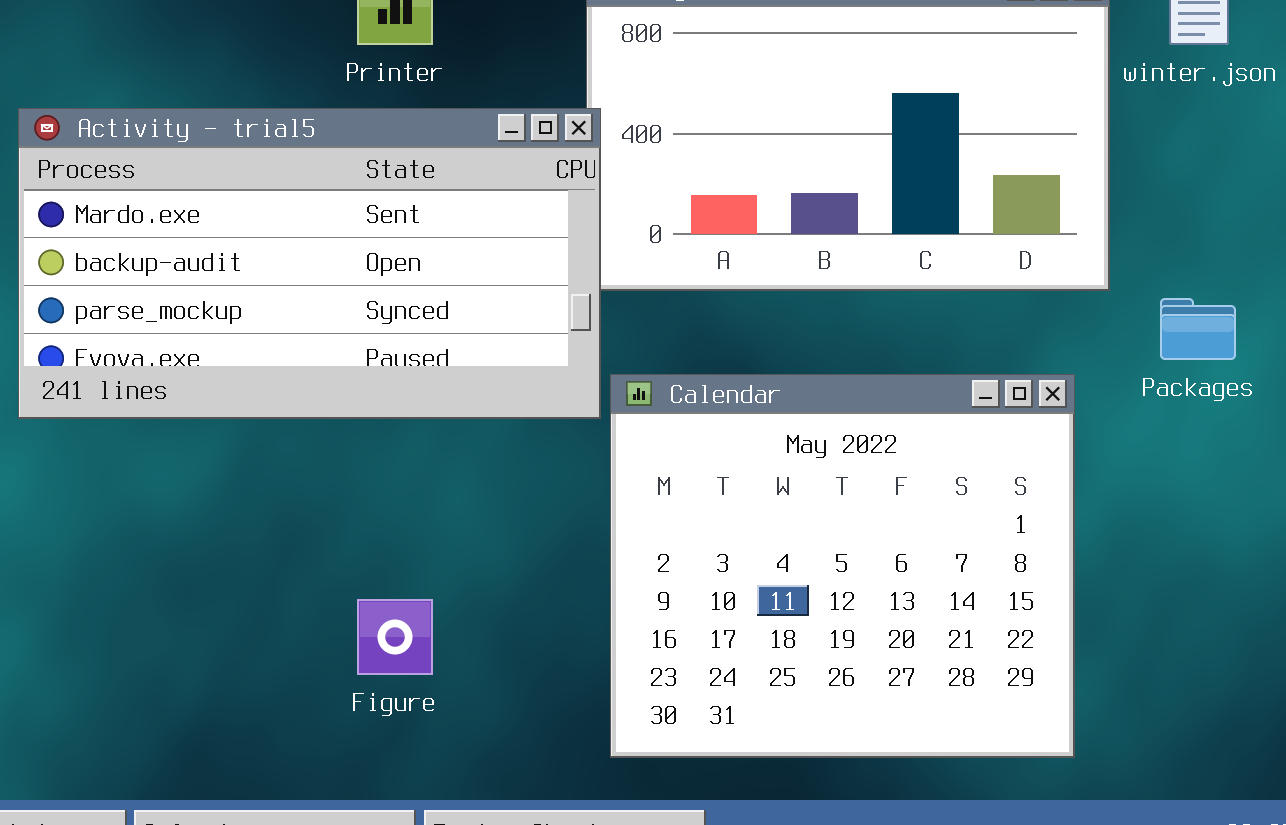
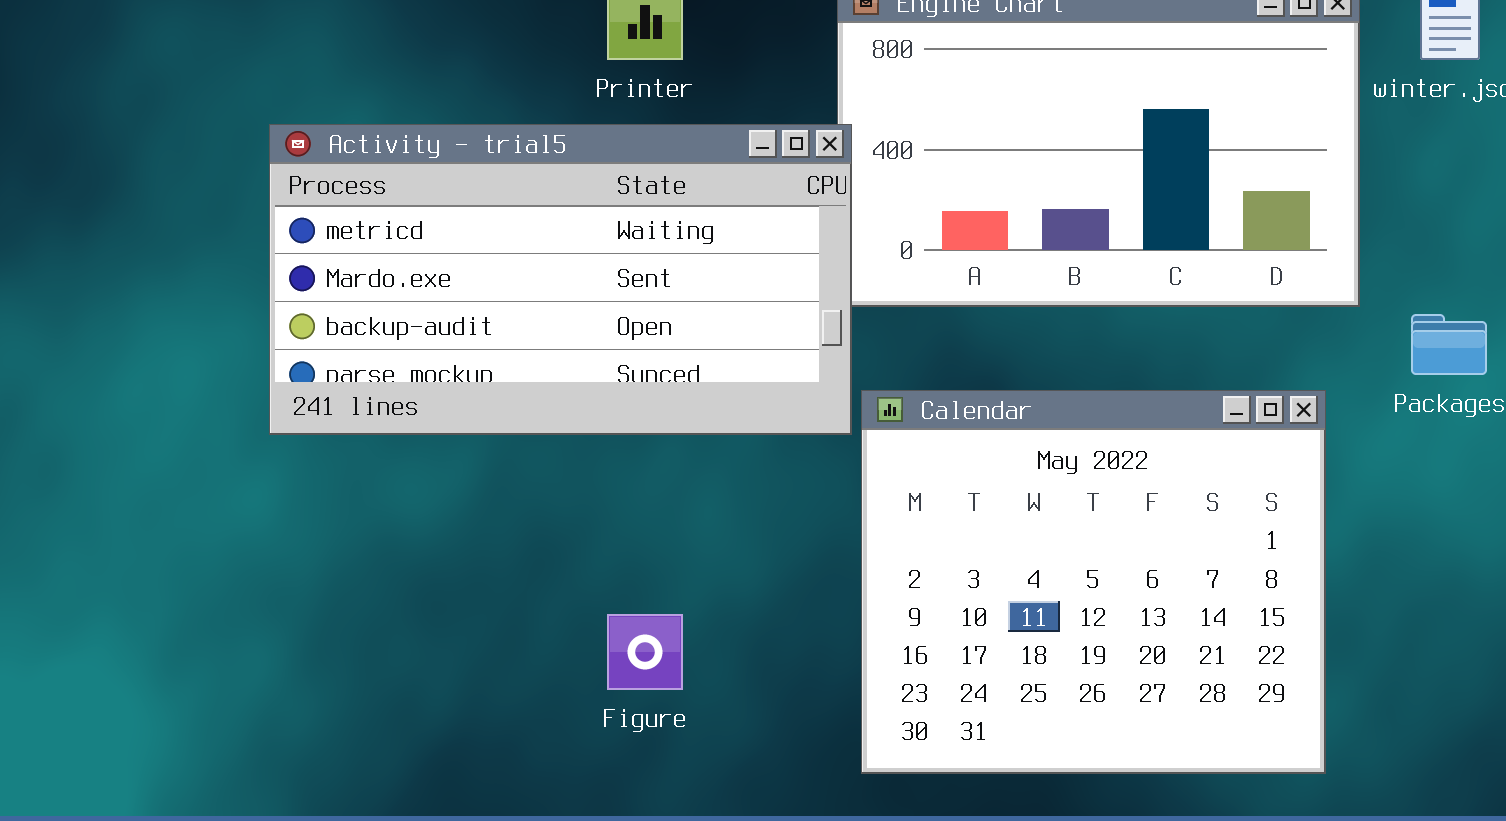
Activity - trial5: [18,108,601,419] -> [269,124,852,435], scrolled up 1 row

